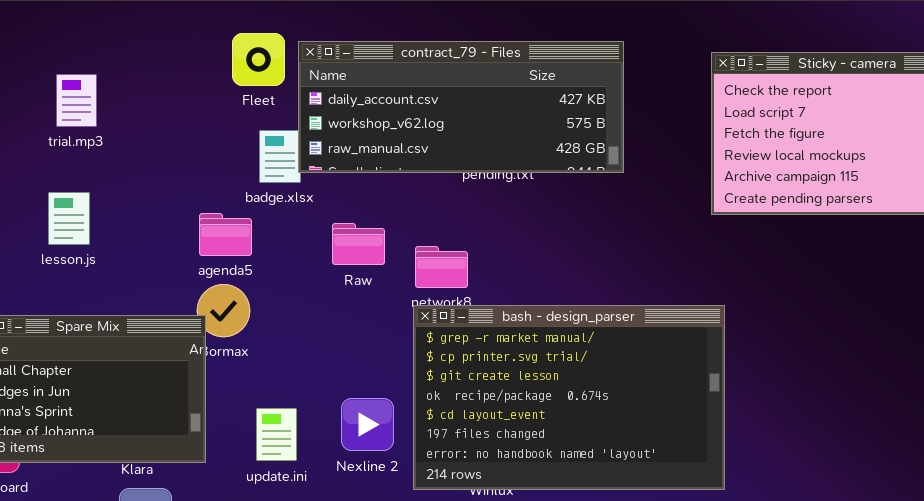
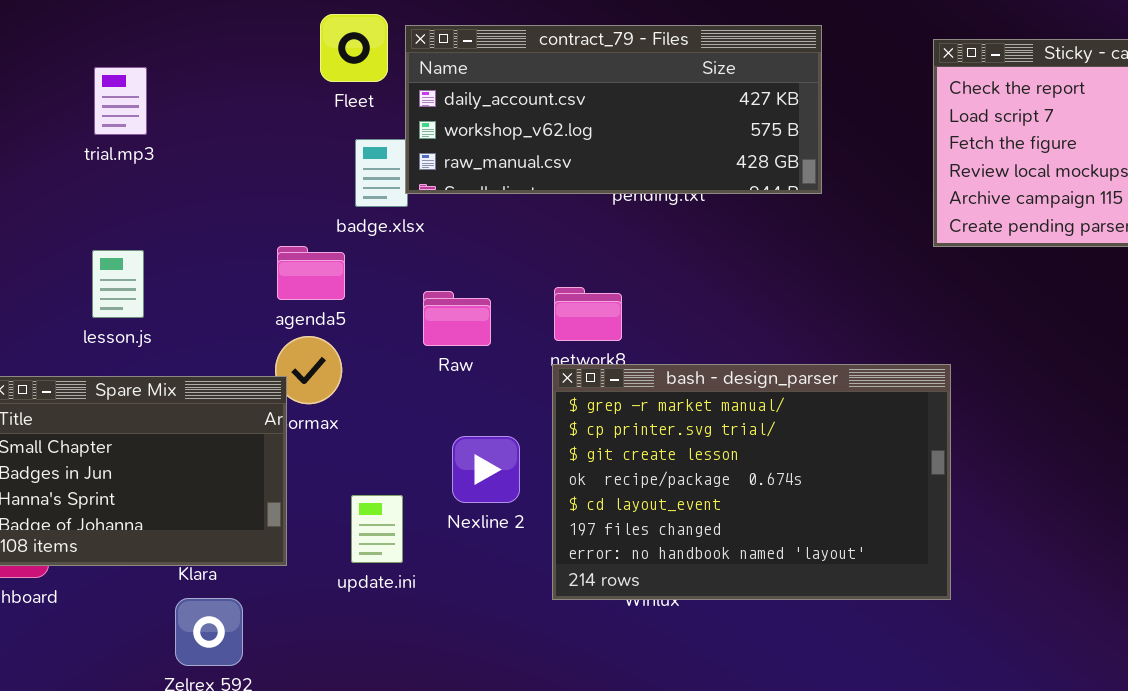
lesson.js: [48,192,90,245] -> [92,250,144,318], moved
Raw: [332,223,385,265] -> [423,291,491,346], moved
Nexline 2: [341,398,394,451] -> [452,436,520,503], moved

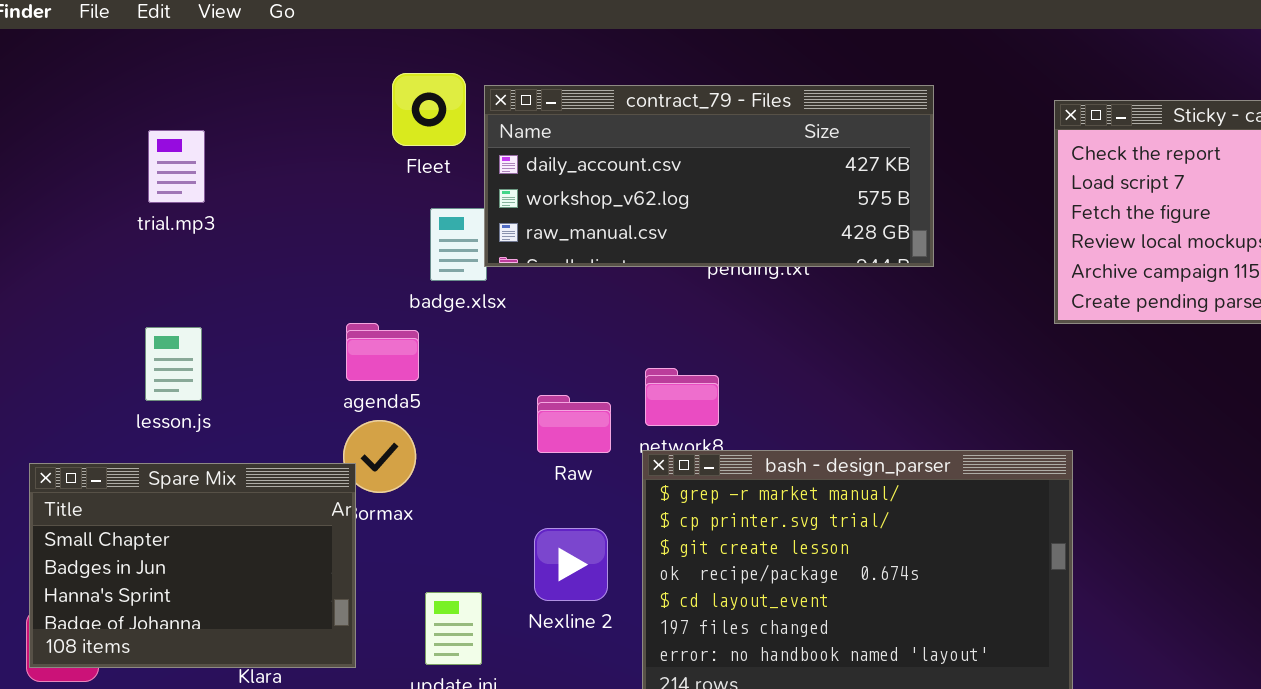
Raw: [423,291,491,346] -> [537,395,611,453], moved

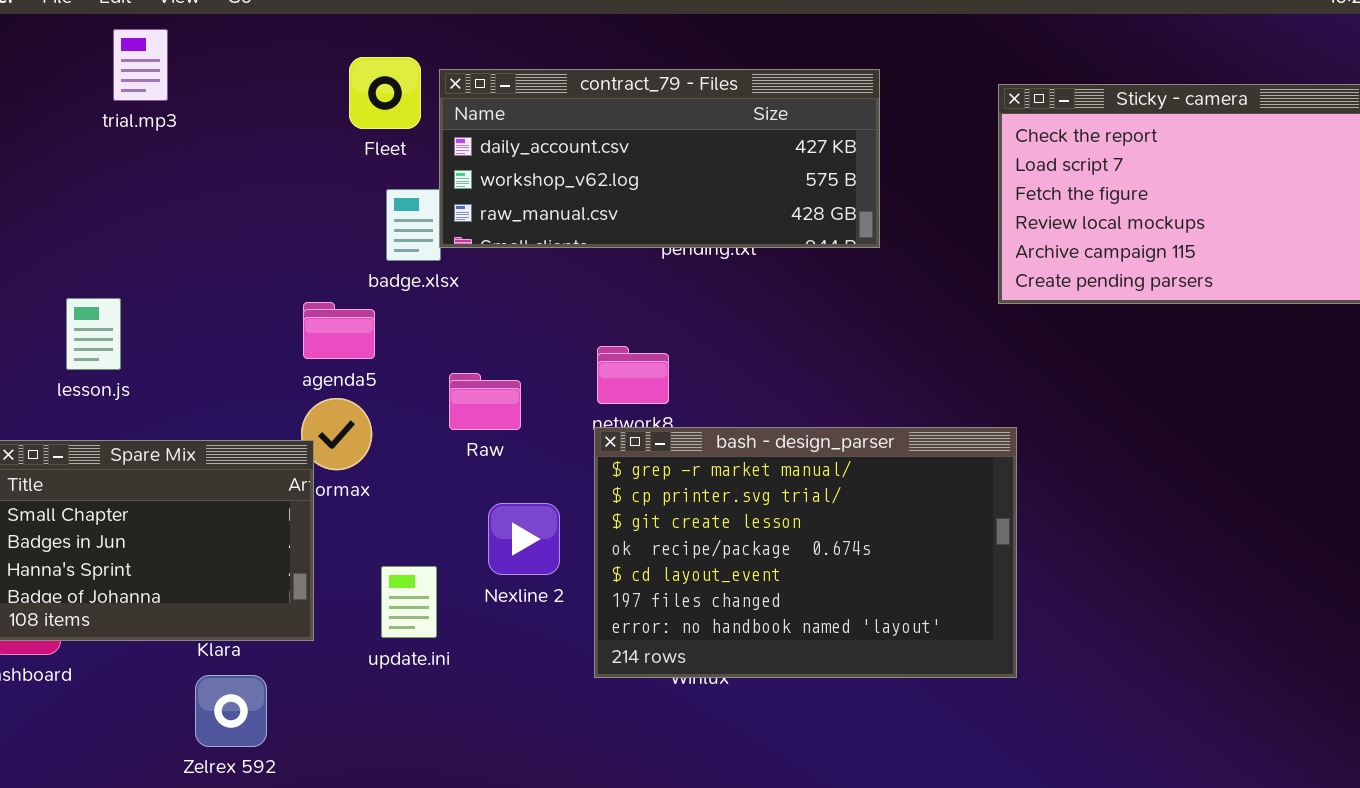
trial.mp3: [148,130,205,203] -> [113,29,168,101], moved
lesson.js: [145,327,202,401] -> [66,298,121,370], moved
Raw: [537,395,611,453] -> [449,373,521,430], moved

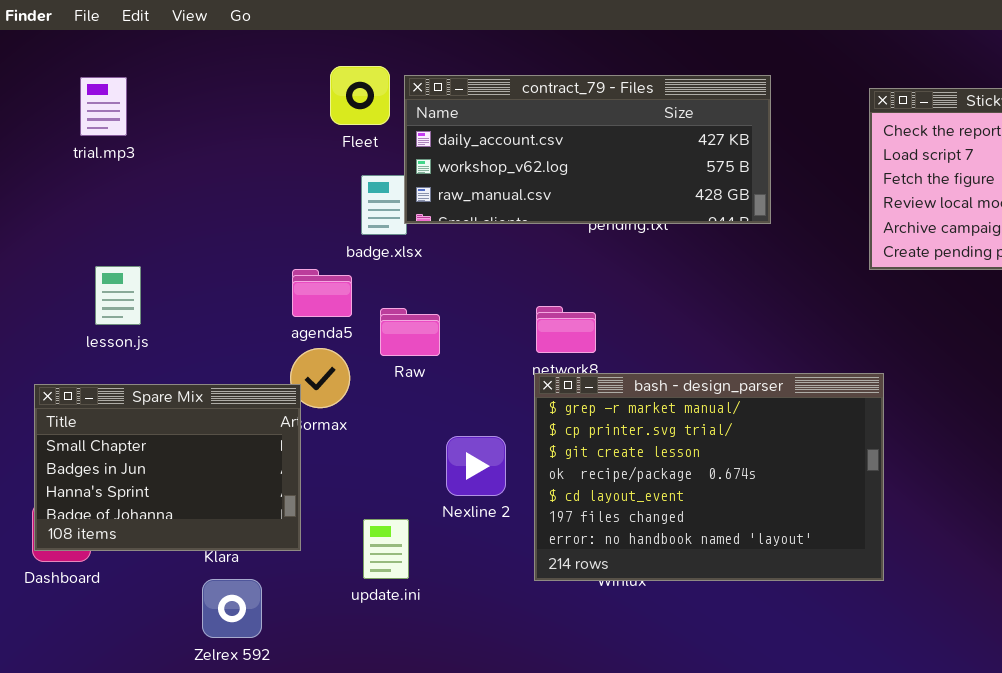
trial.mp3: [113,29,168,101] -> [80,77,127,136], moved
Raw: [449,373,521,430] -> [380,308,440,356], moved
update.ini: [381,566,437,638] -> [363,519,409,579], moved

